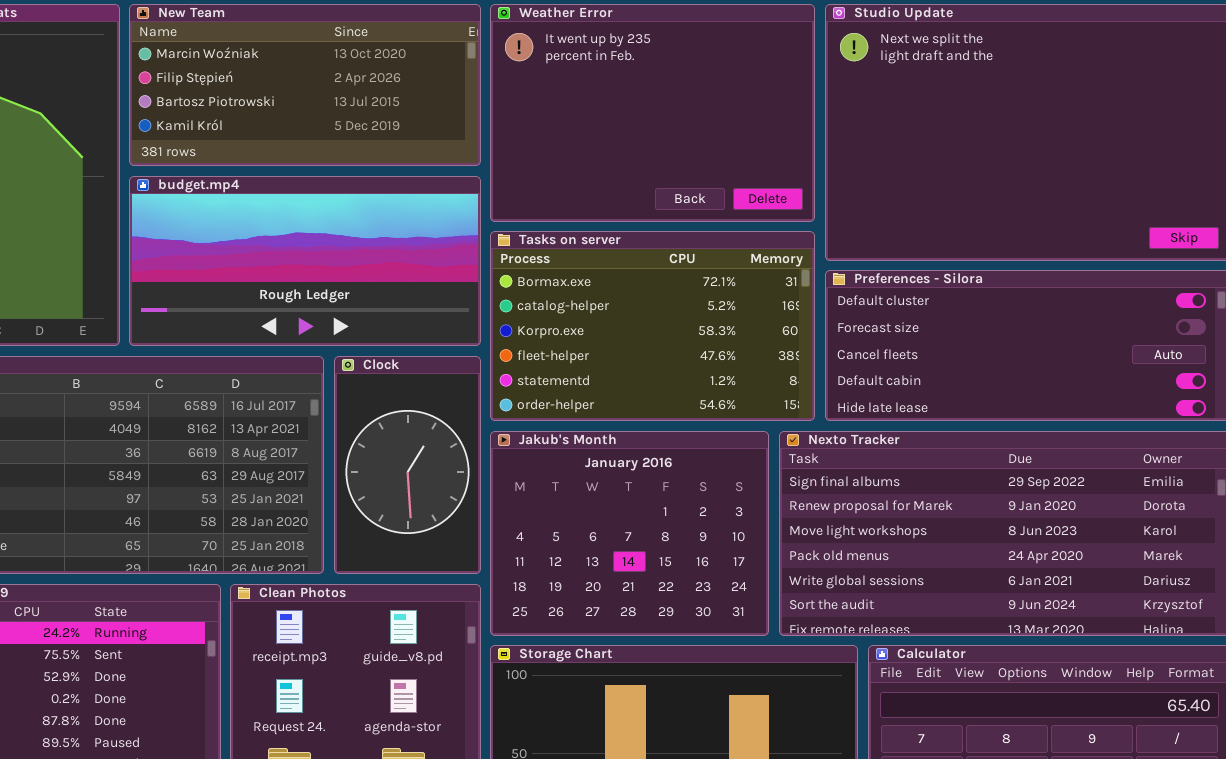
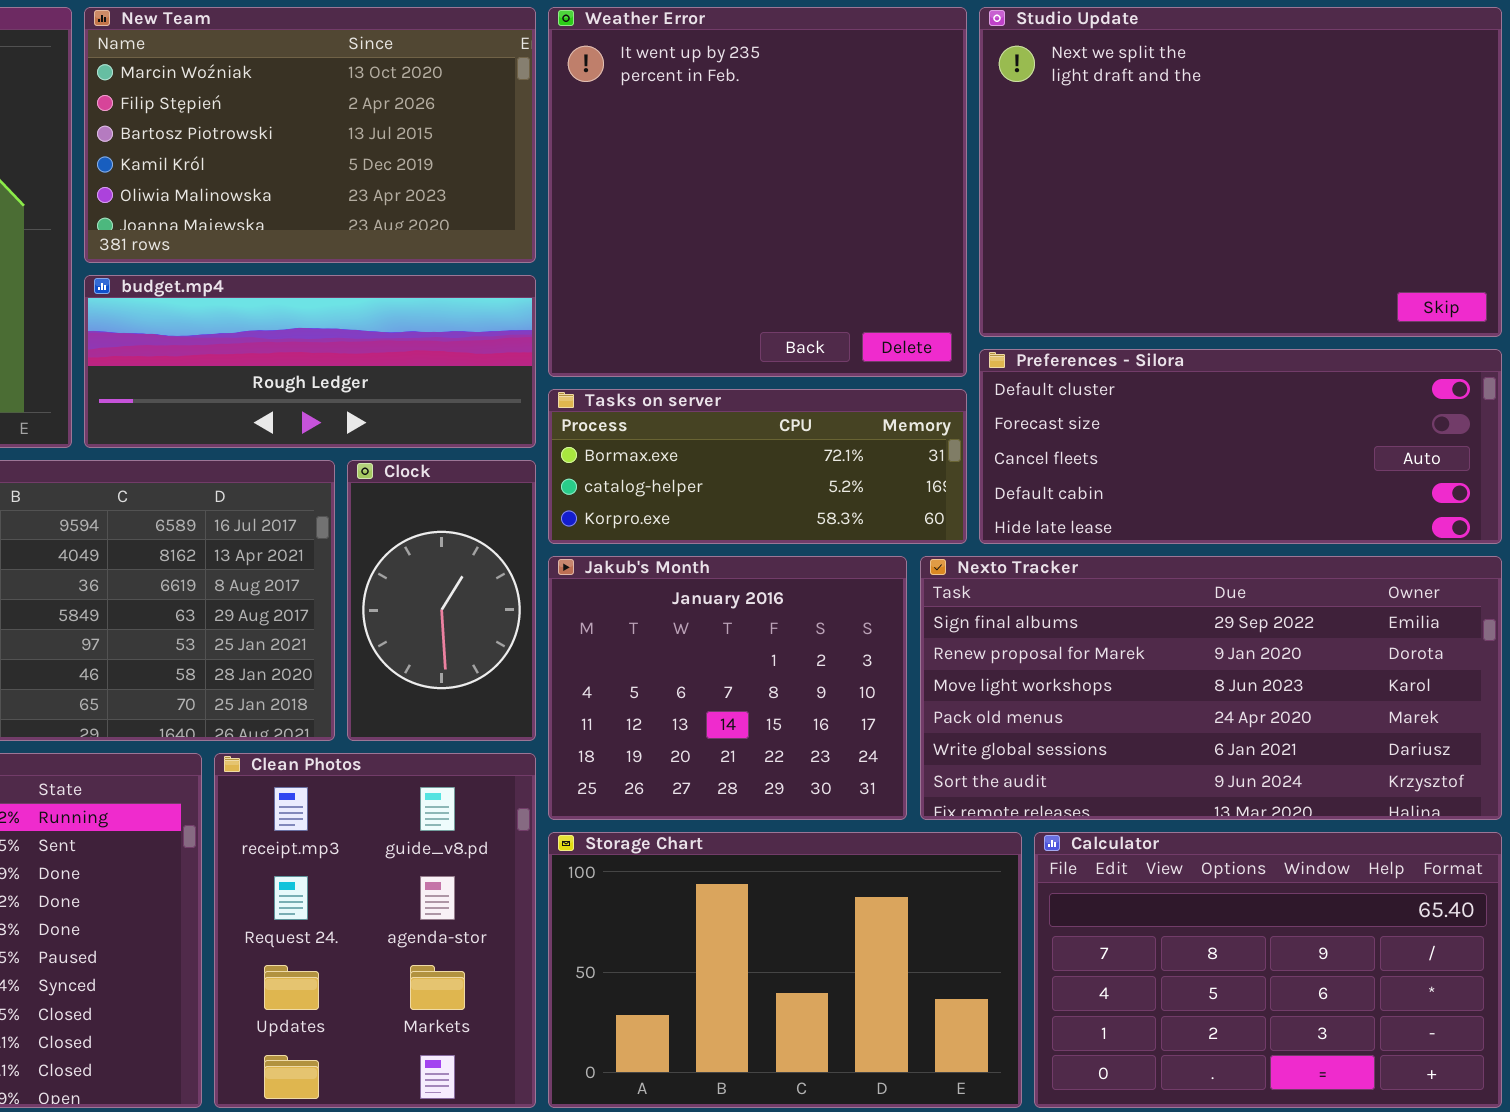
New Team: [129,4,481,166] -> [84,7,536,263], resized
Weather Error: [490,4,815,222] -> [548,7,967,377], resized
budget.mp4: [129,176,481,346] -> [84,275,536,448], resized
Tasks on server: [490,231,815,421] -> [548,389,967,544], resized

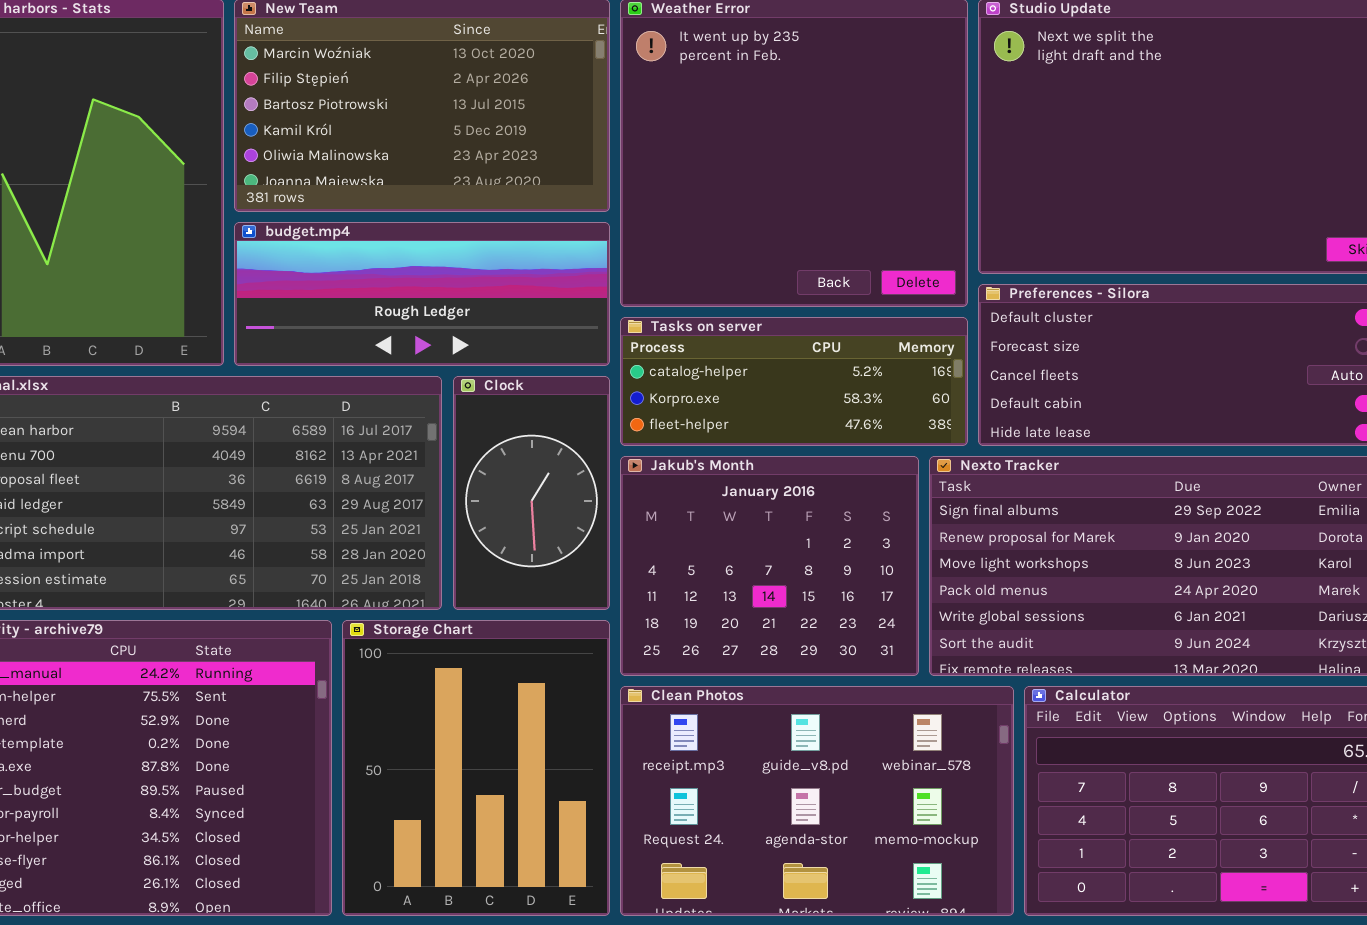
Tasks on server: [548,389,967,544] -> [620,317,968,446], scrolled down 1 row
Clean Photos: [214,753,536,1108] -> [620,686,1014,916], moved, resized
Storage Chart: [548,832,1022,1108] -> [342,620,610,916], moved, resized

